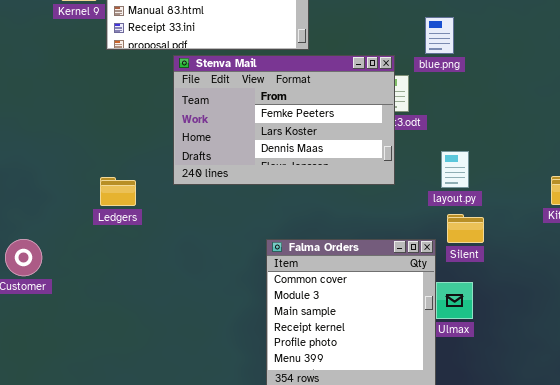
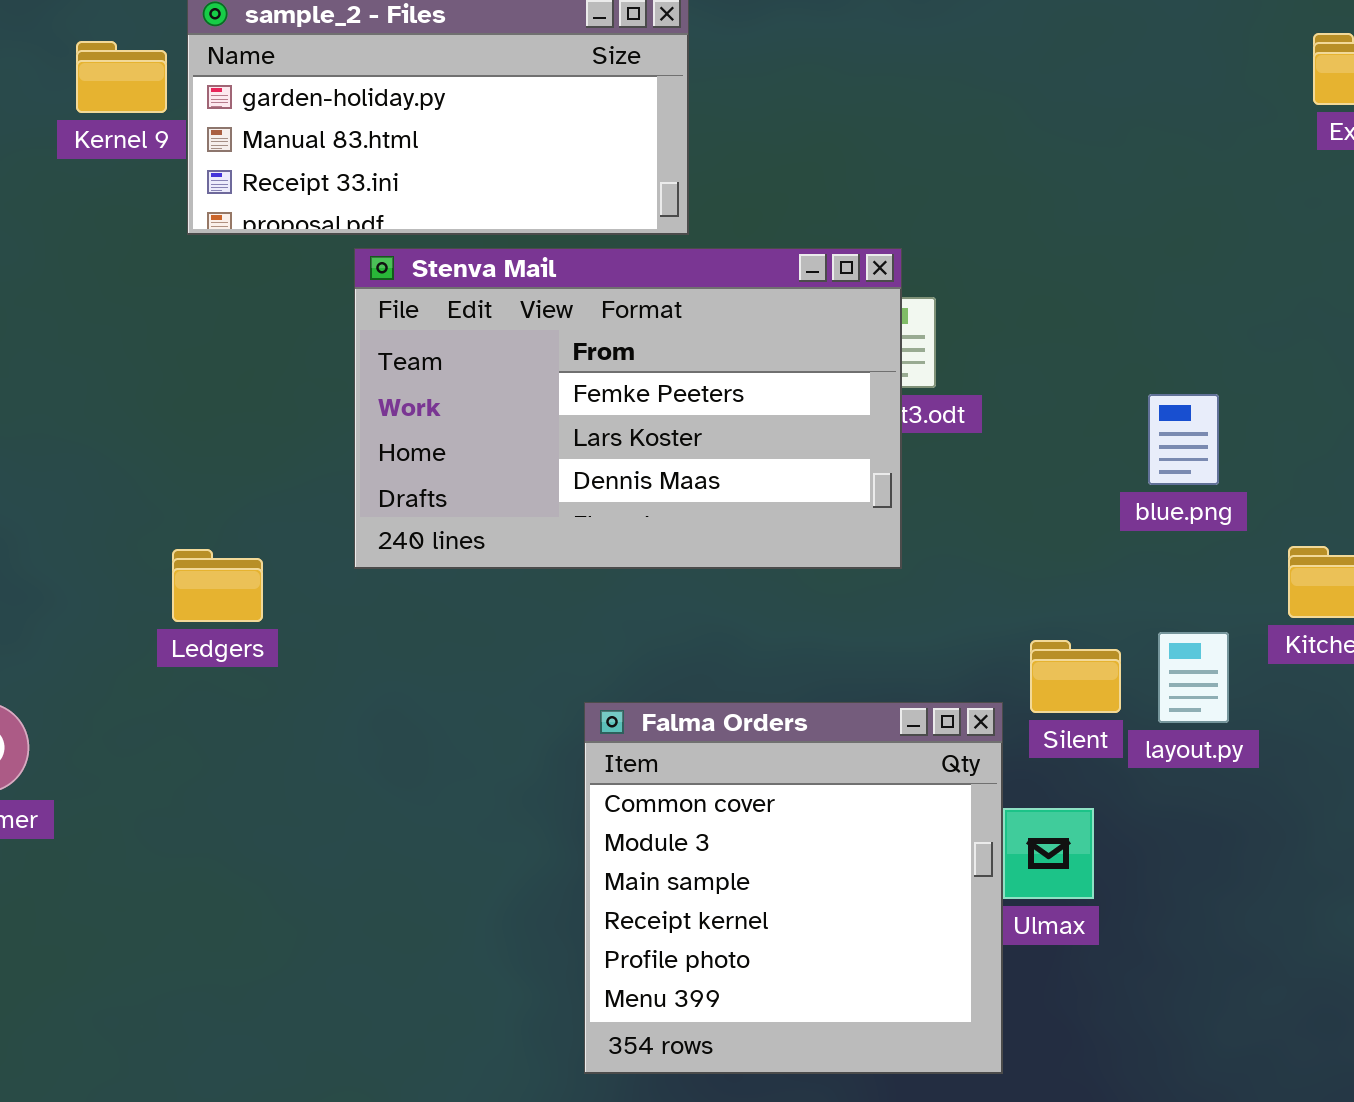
blue.png: [425,17,454,54] -> [1148,394,1219,485], moved
layout.py: [441,151,469,188] -> [1158,632,1229,723], moved

